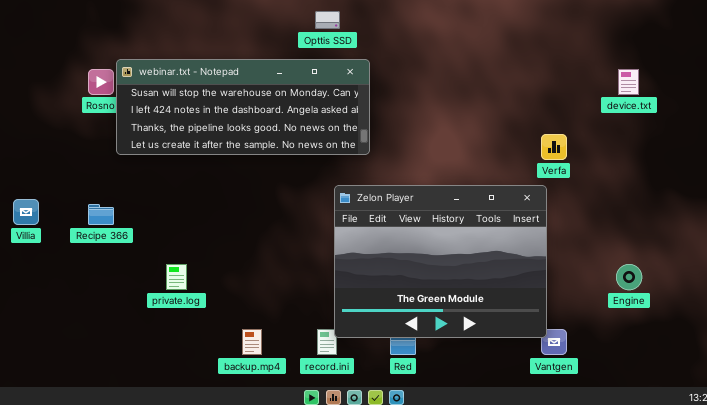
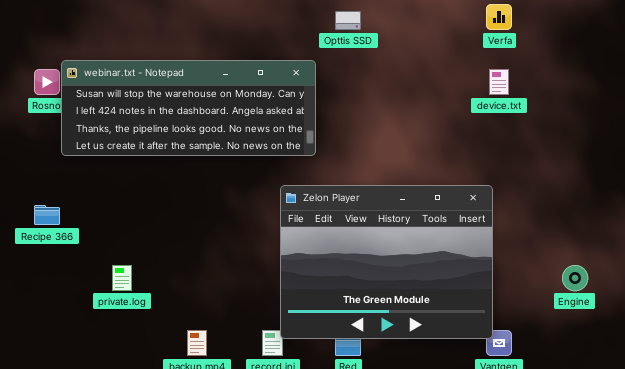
Opttis SSD: [315,11,340,29] -> [335,11,361,30], moved
device.txt: [618,69,639,95] -> [489,69,509,95], moved
Verfa: [541,134,567,160] -> [486,4,512,30], moved

